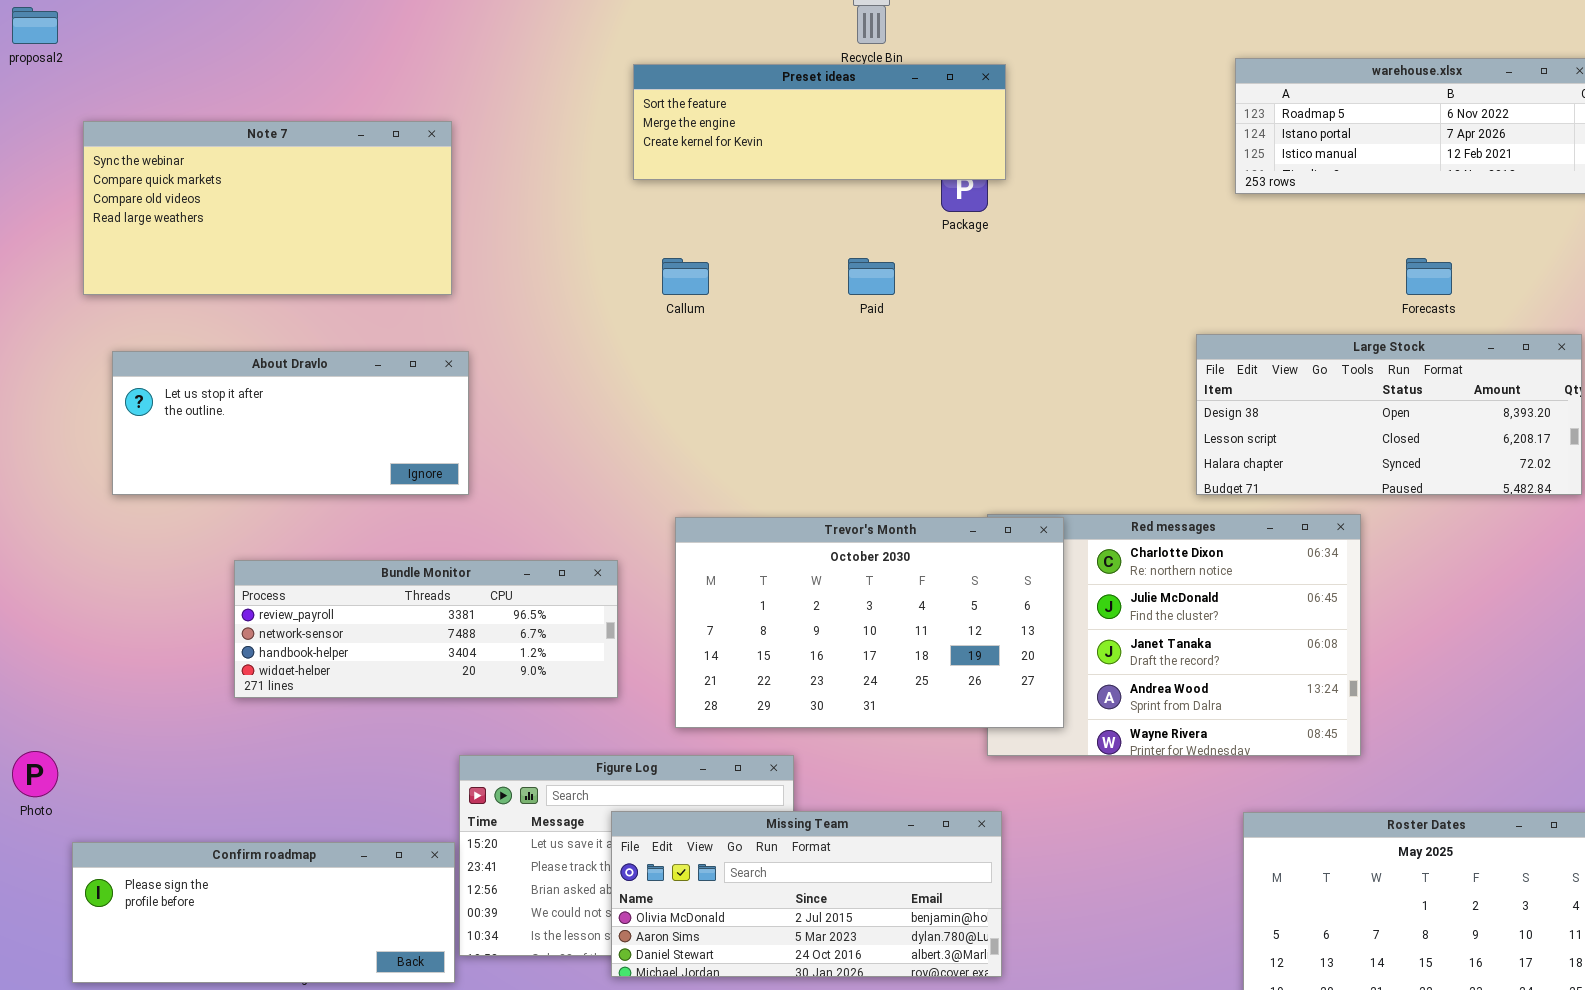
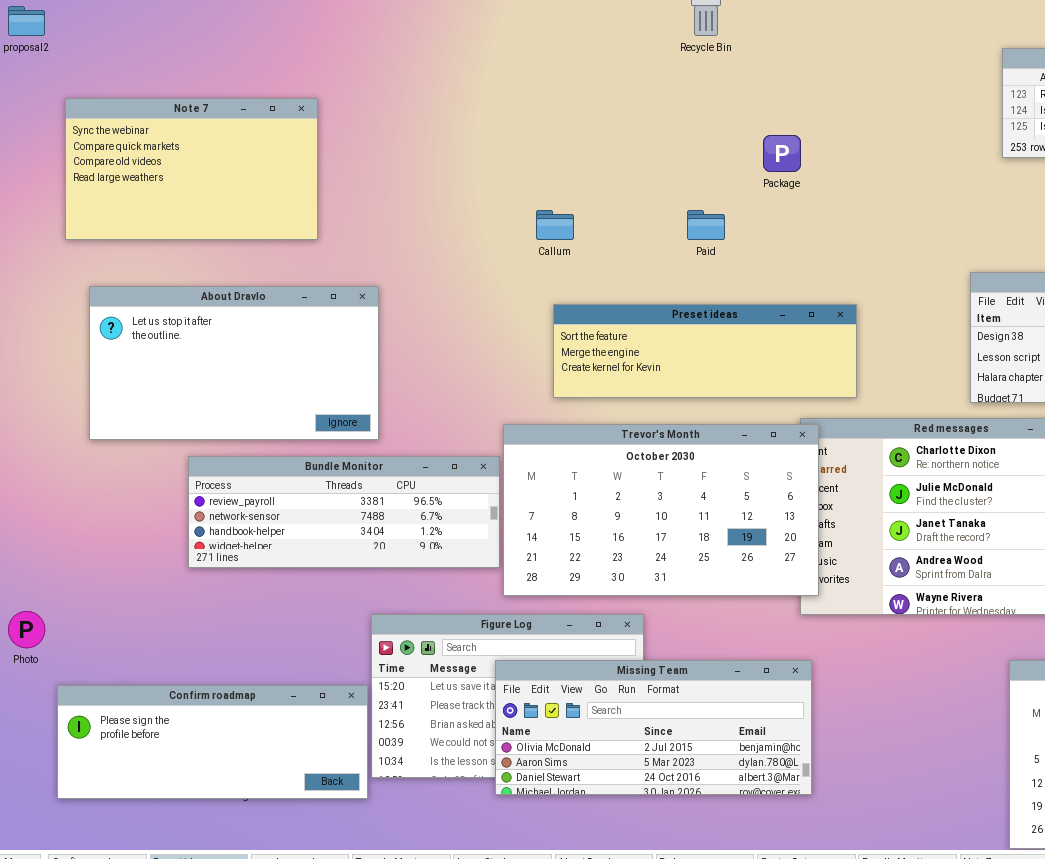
Preset ideas: [633,64,1006,180] -> [553,304,857,398], moved
Note 7: [83,121,452,295] -> [65,98,318,240], resized
About Dravlo: [112,351,469,495] -> [89,286,379,440], resized
Trevor's Month: [675,517,1064,728] -> [503,424,819,596], moved

